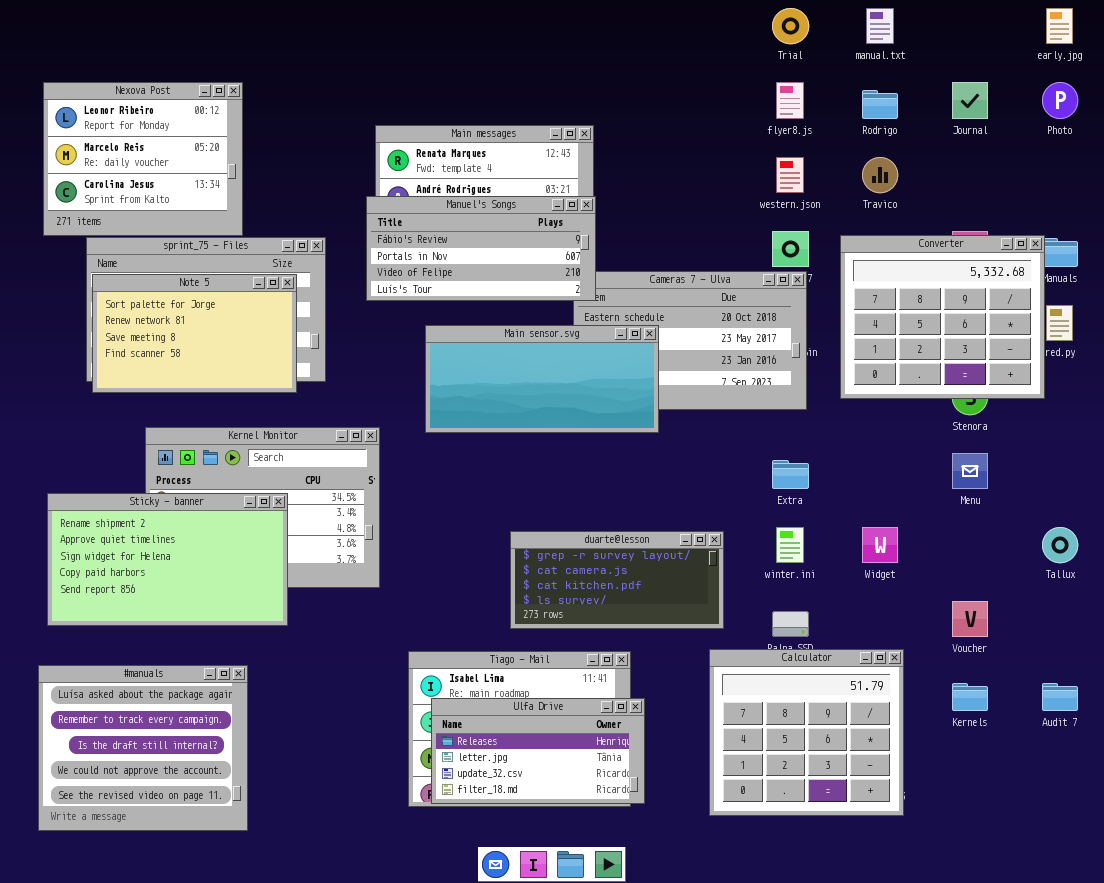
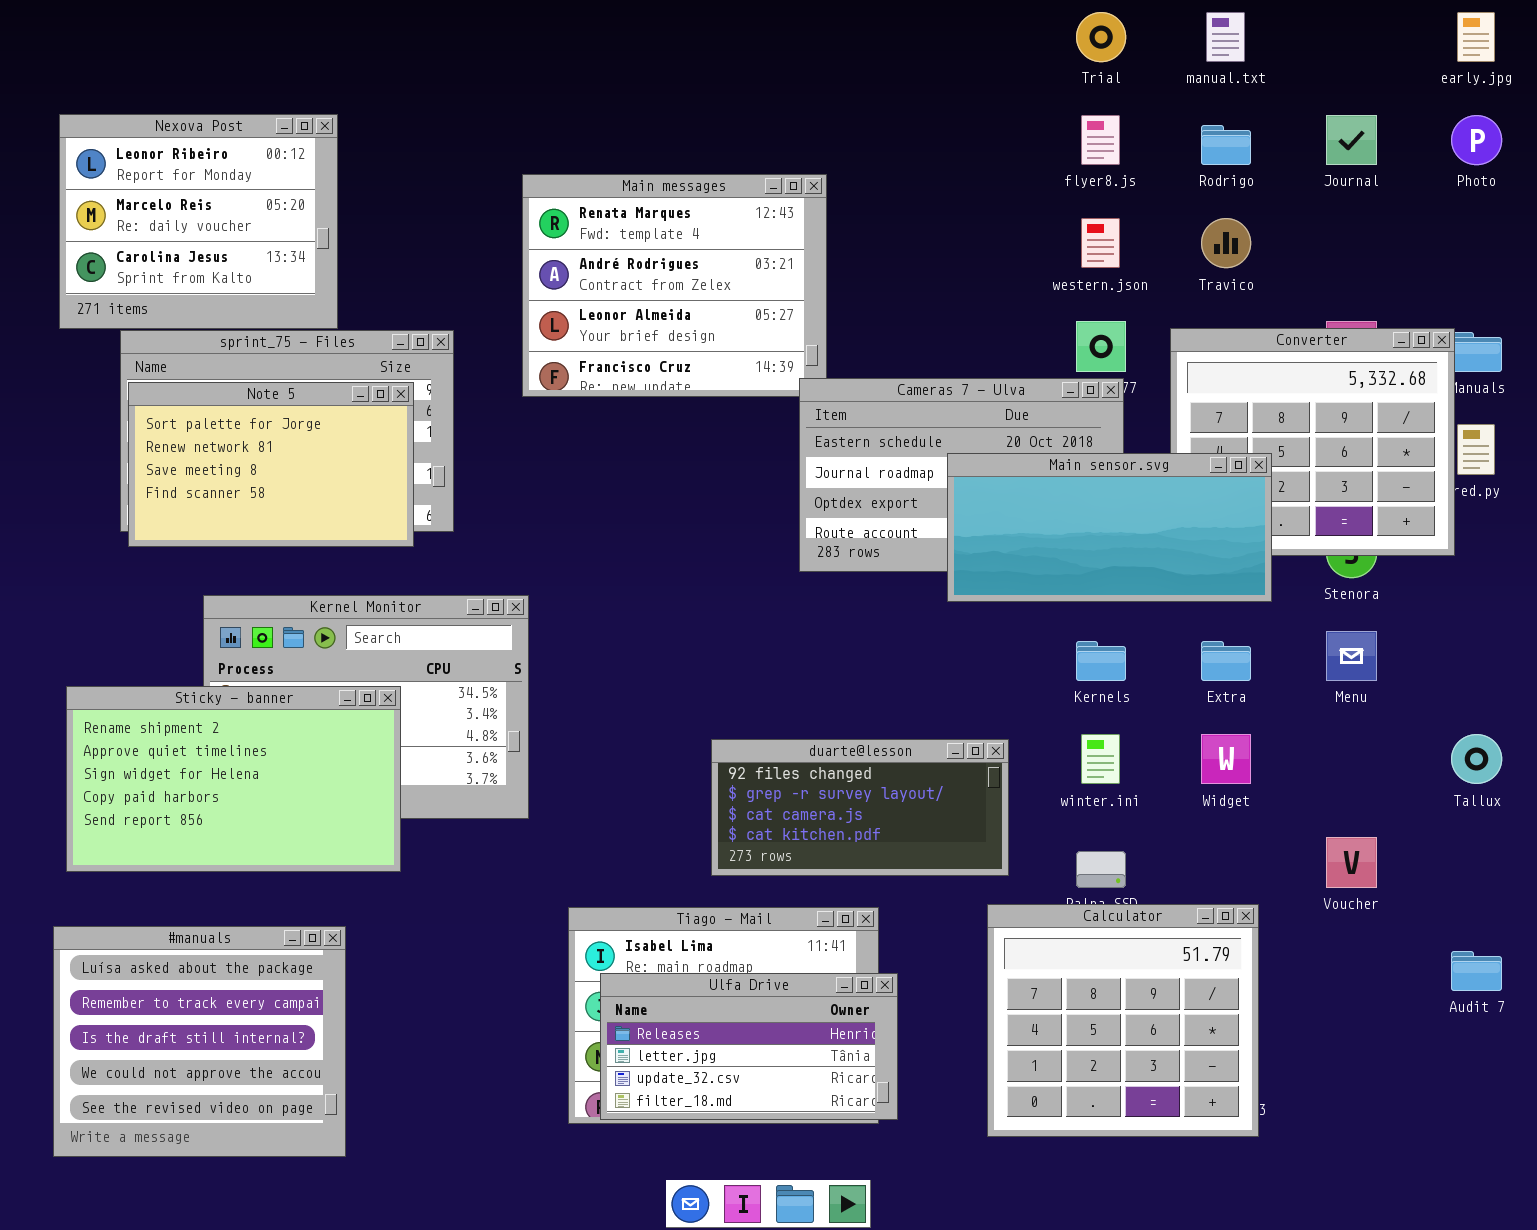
Manuel's Songs: [366,196,596,301] -> none, closed
Main sensor.svg: [425,325,659,433] -> [947,453,1272,602], moved
Extra: [772,460,809,489] -> [1201,641,1251,681], moved
duarte@lesson: [510,531,724,629] -> [711,739,1009,876], scrolled up 1 row
Kernels: [952,683,988,711] -> [1076,641,1126,681], moved

